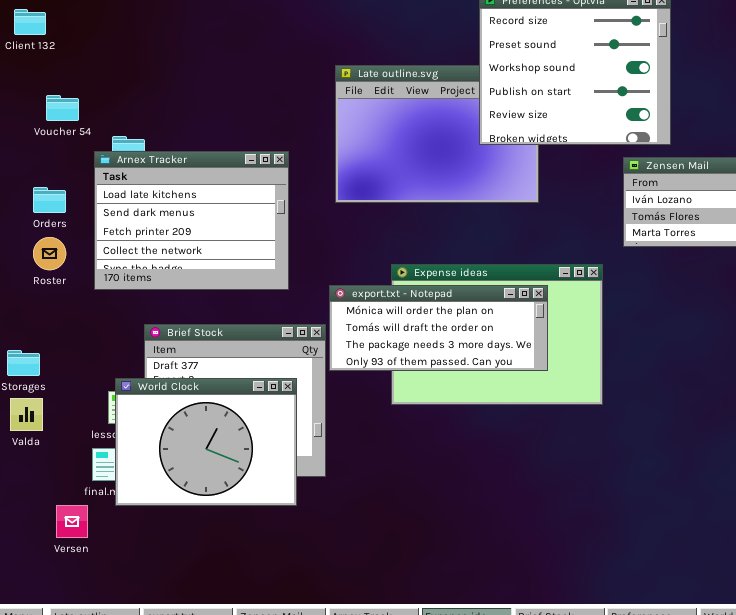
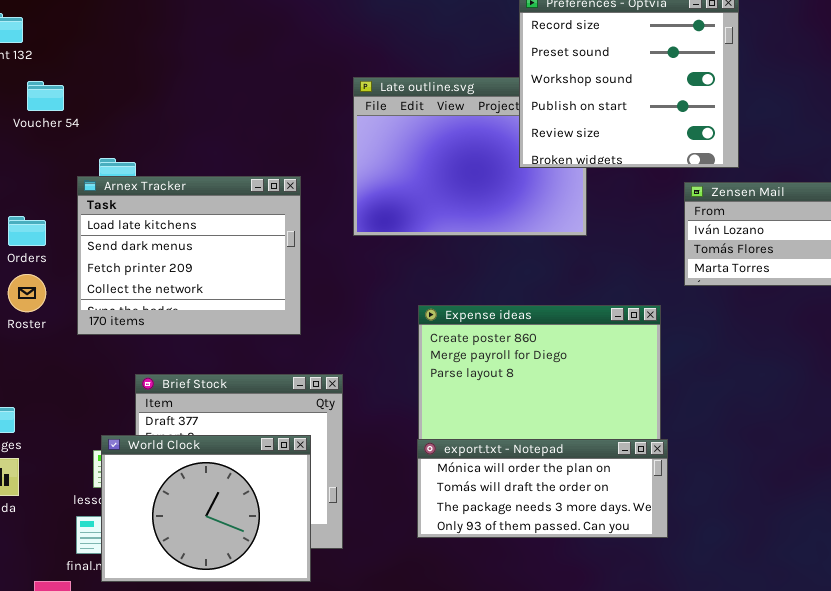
Voucher 54: [46,95,79,121] -> [27,81,64,111], moved
export.txt - Notepad: [329,285,548,371] -> [417,439,668,538], moved

